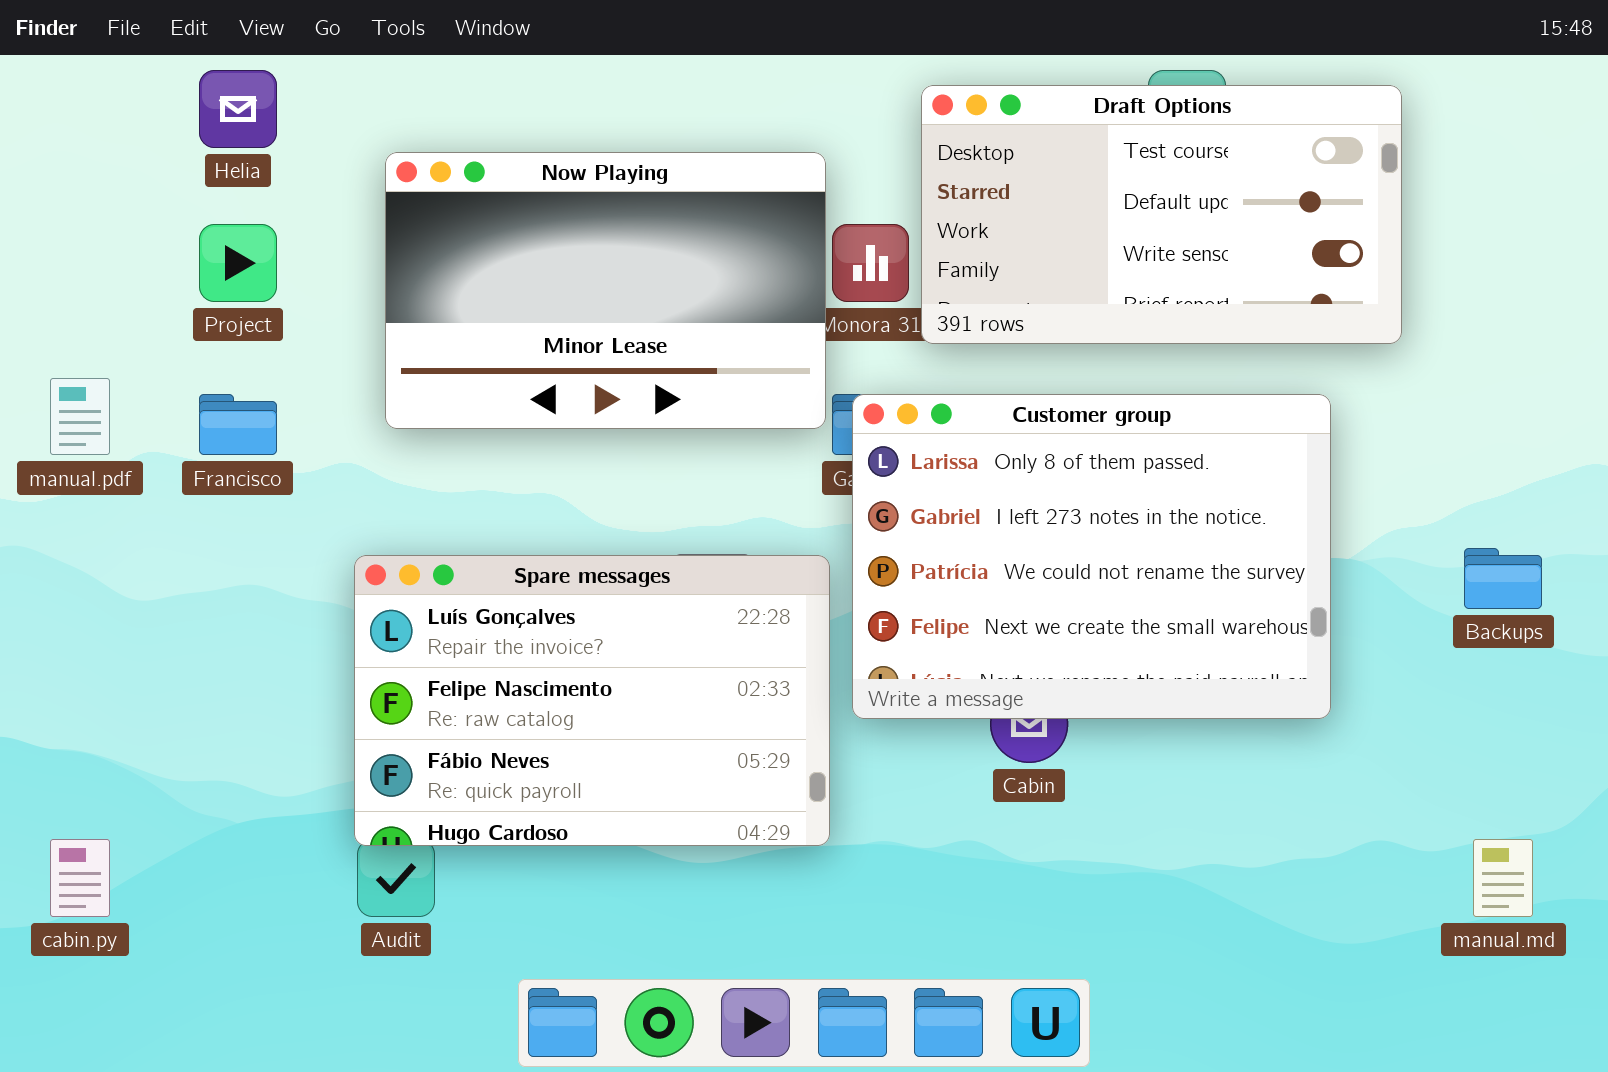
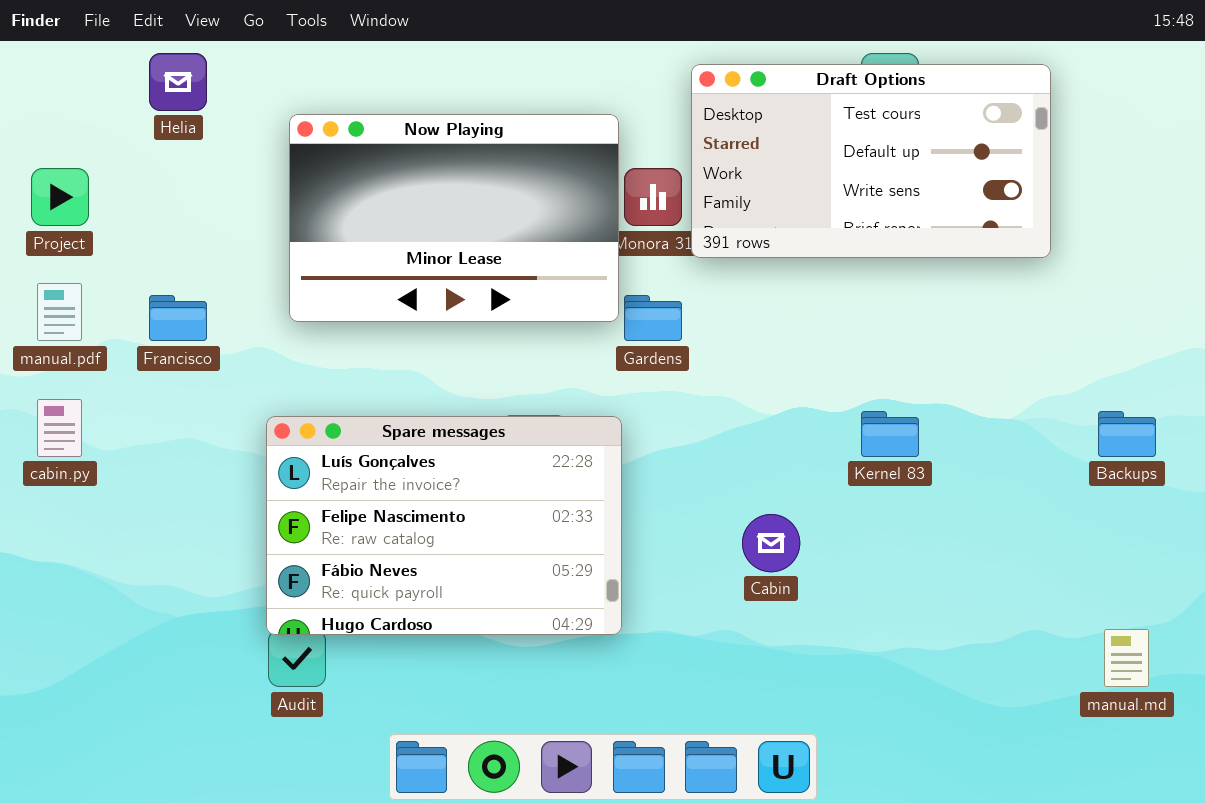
Project: [199,224,277,302] -> [31,168,89,226], moved
Customer group: [852,394,1331,719] -> none, closed
cabin.py: [50,839,110,917] -> [37,399,82,457], moved

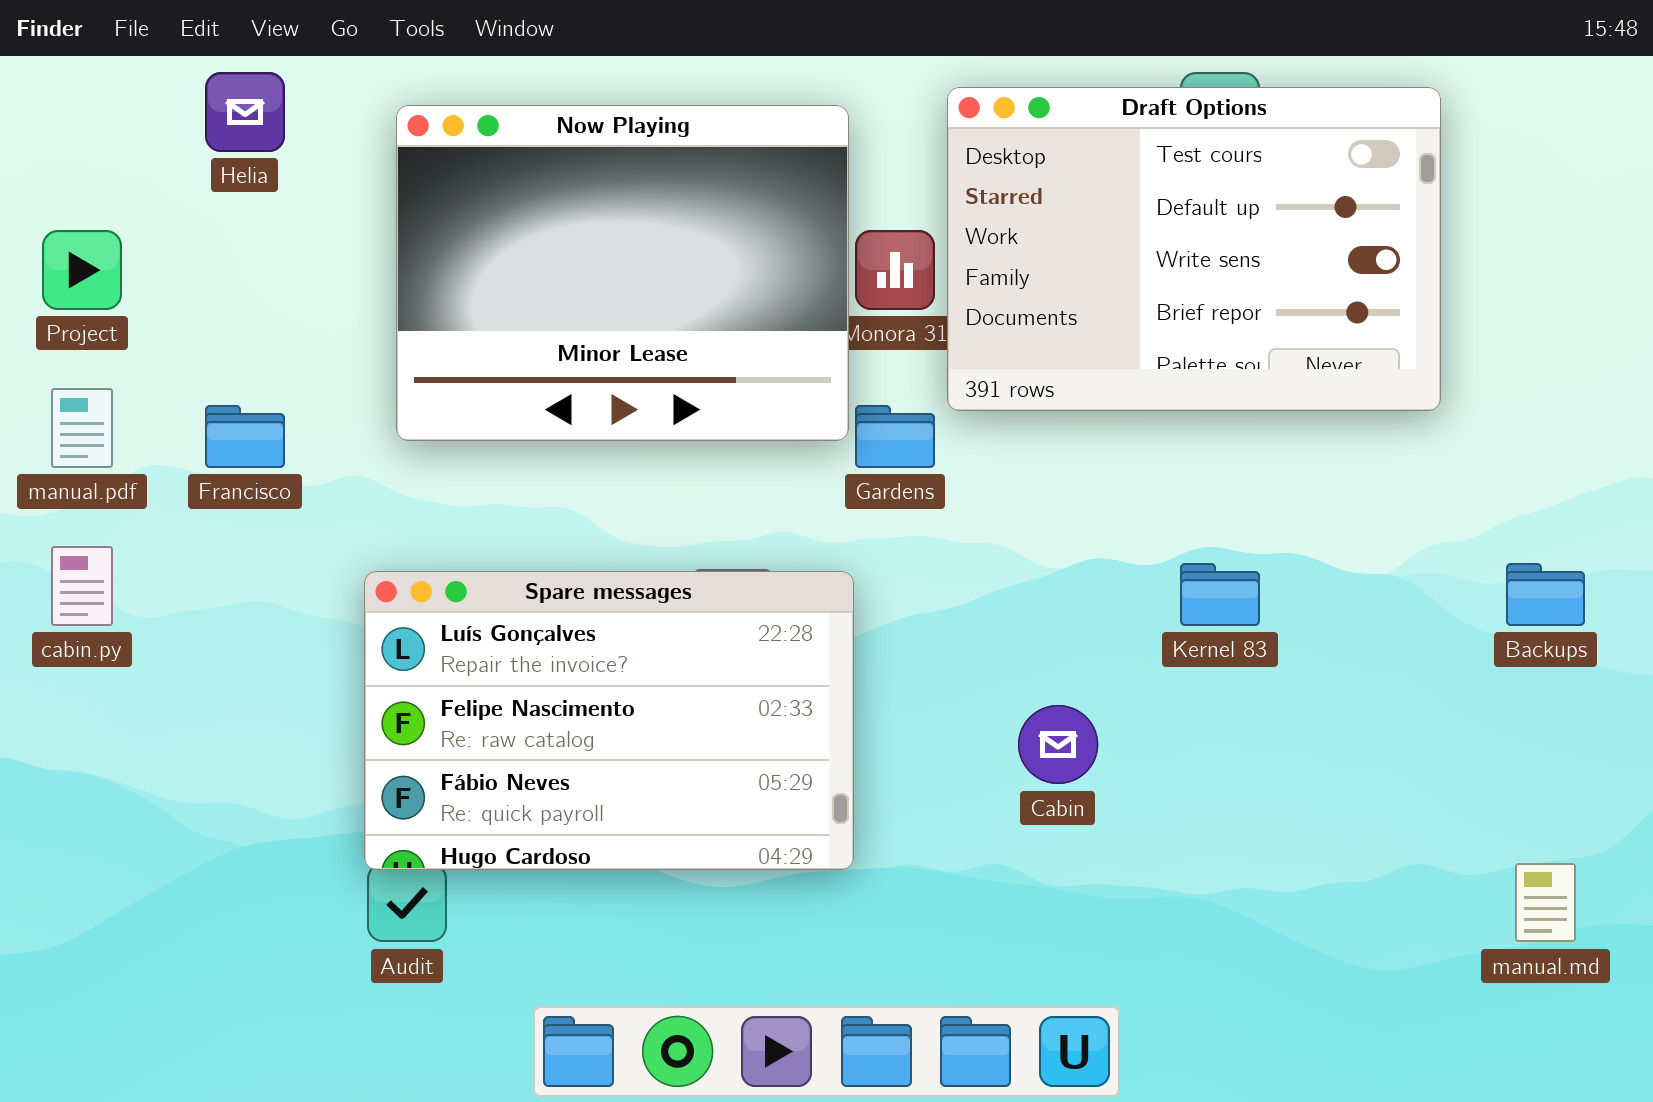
Draft Options: [691,64,1051,258] -> [947,87,1441,411], resized
Now Playing: [289,114,619,322] -> [396,105,849,441], resized

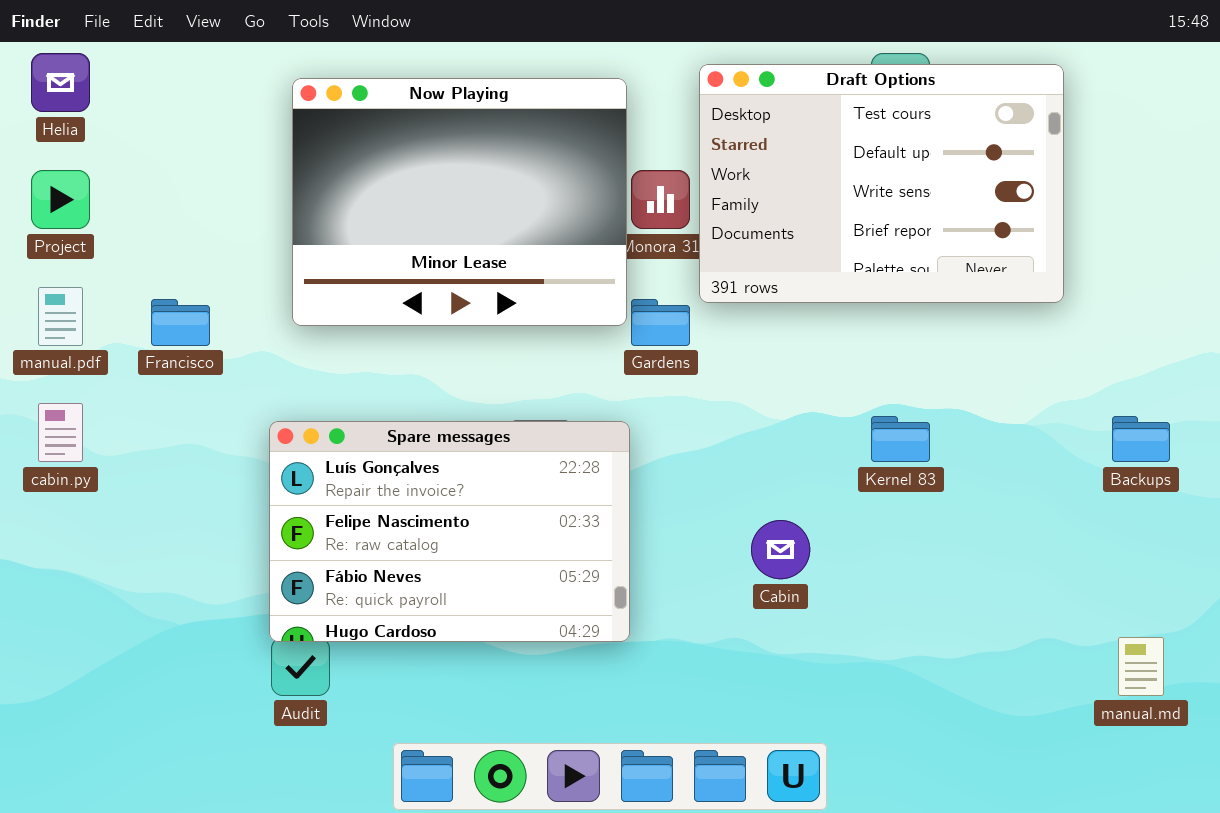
Helia: [205,72,285,152] -> [31,53,90,112], moved

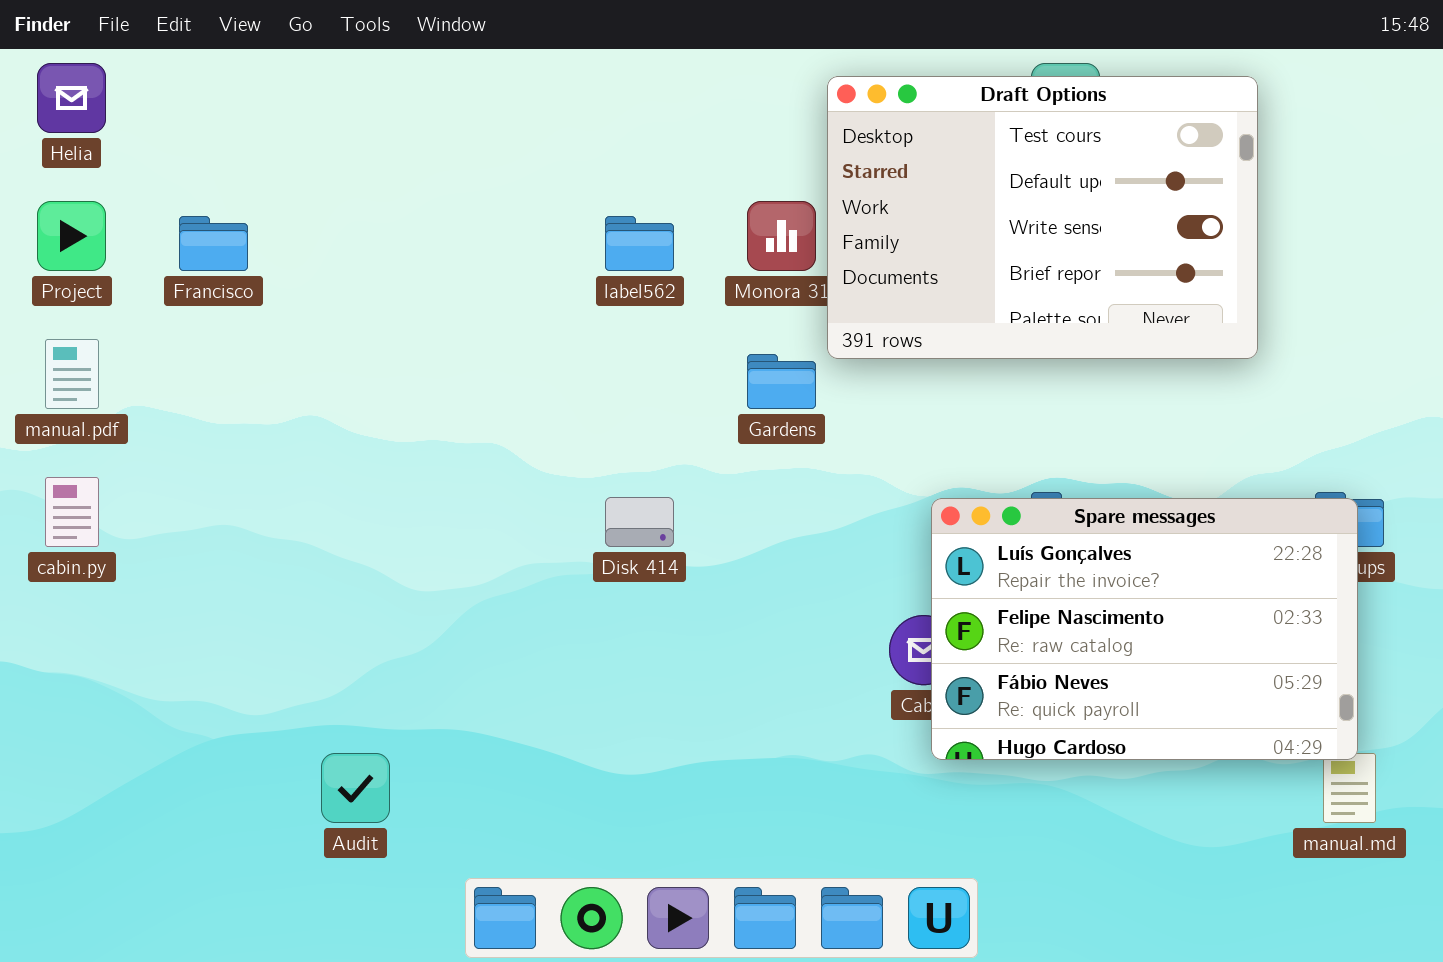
Now Playing: [292,78,627,326] -> none, closed
Francisco: [151,299,210,346] -> [179,216,248,271], moved
Spare messages: [269,421,630,642] -> [931,498,1358,760], moved

